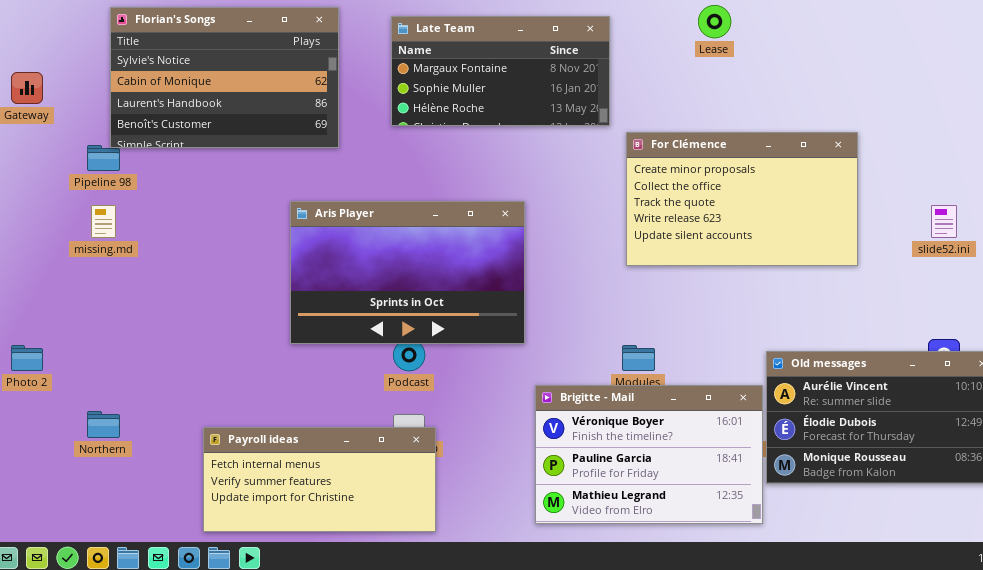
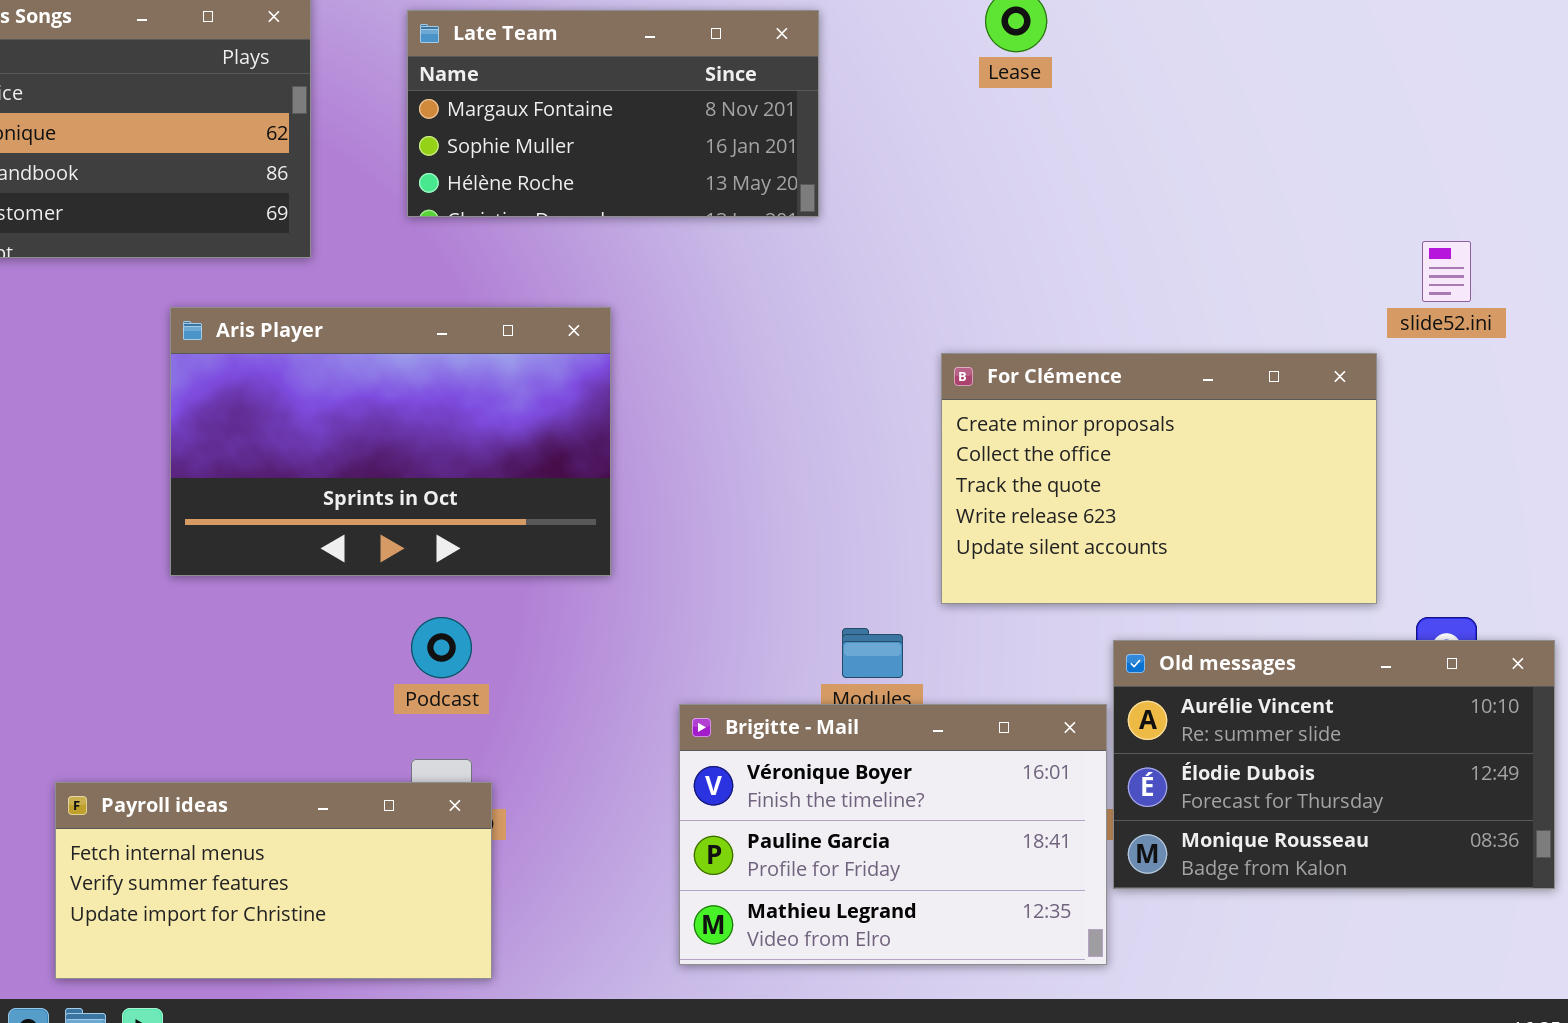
For Clémence: [626,132,858,266] -> [941,353,1377,604], moved
Aris Player: [290,201,525,344] -> [170,307,611,576], moved
slide52.ini: [931,205,957,238] -> [1422,241,1471,302], moved

